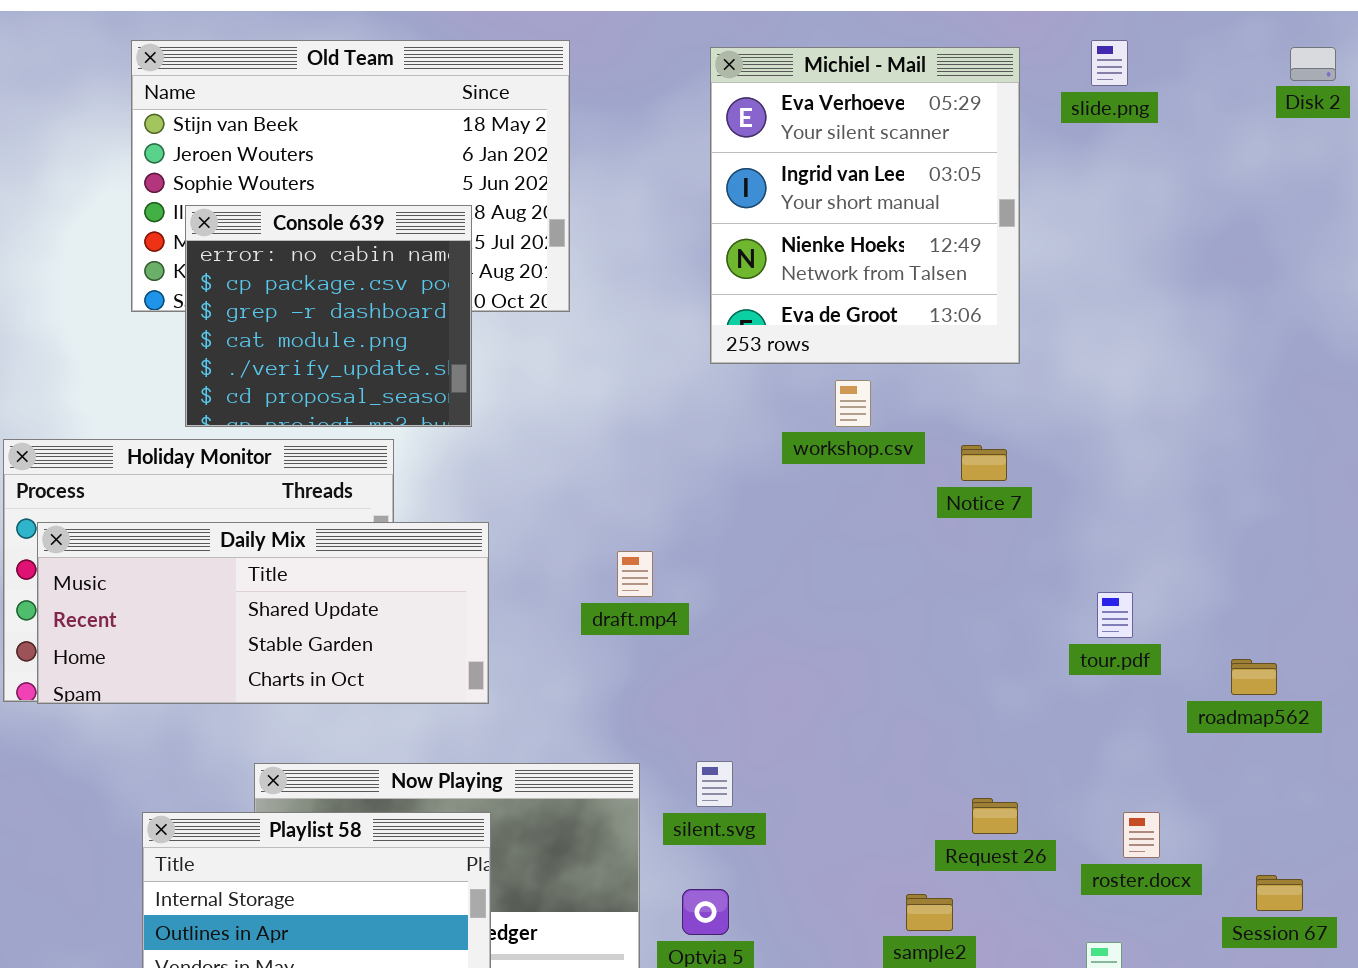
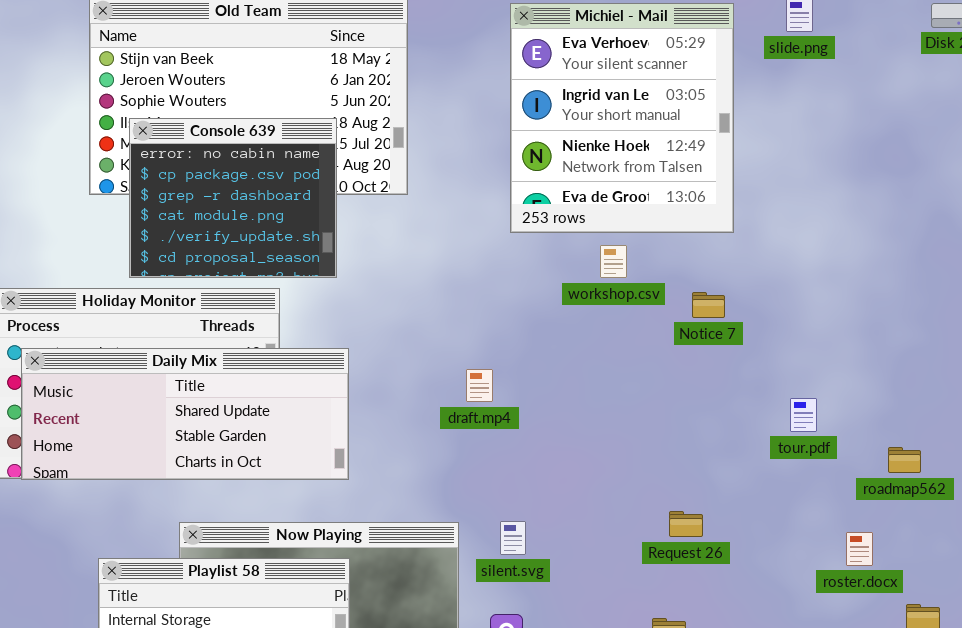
draft.mp4: [617,551,653,597] -> [466,369,493,402], moved
Request 26: [972,798,1018,834] -> [669,511,703,537], moved
roster.docx: [1123,812,1160,858] -> [846,532,873,566], moved

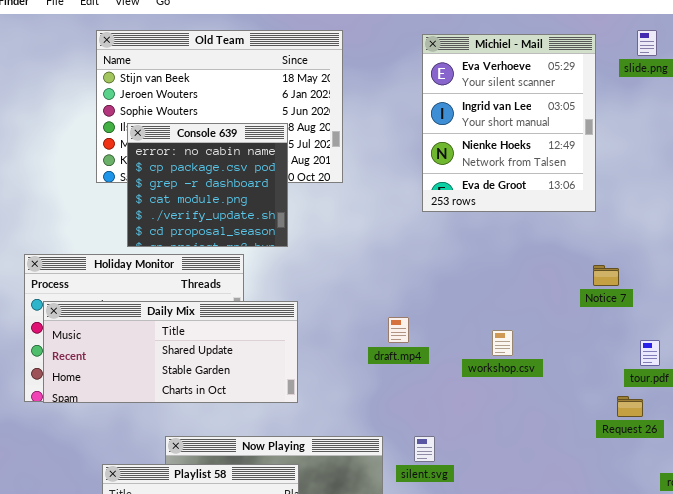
workshop.csv: [600,245,627,278] -> [492,330,513,356], moved
Notice 7: [692,292,725,318] -> [593,265,619,286], moved
Request 26: [669,511,703,537] -> [617,396,643,417], moved

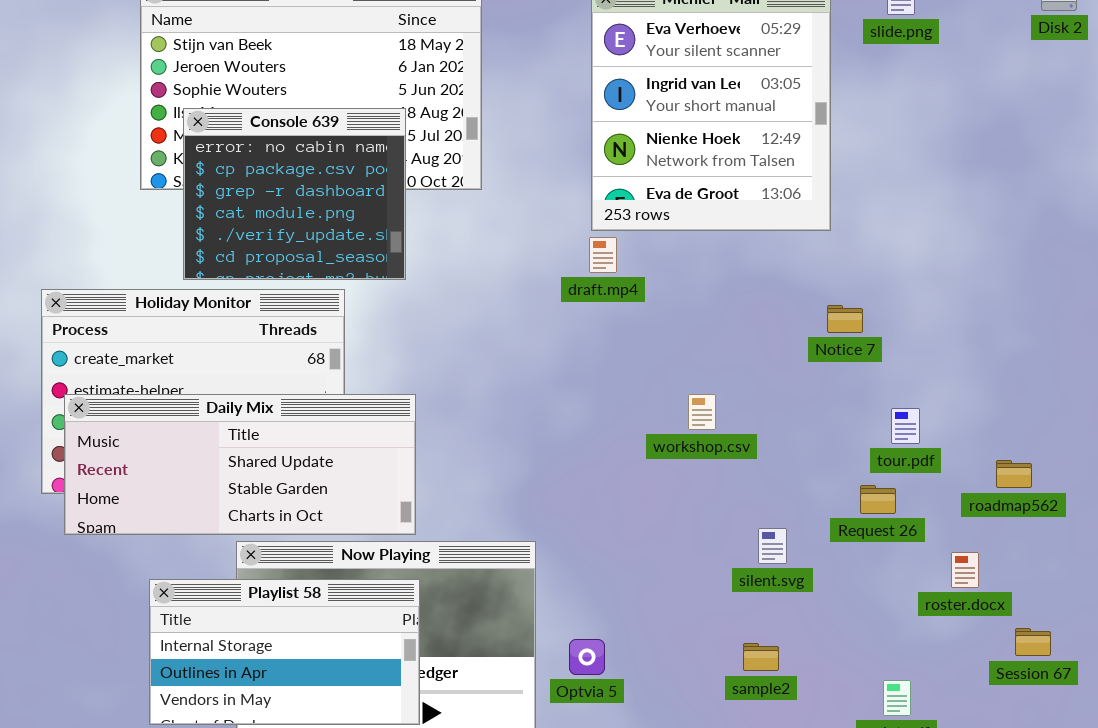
Daily Mix: [43,301,298,403] -> [64,394,416,535], moved
draft.mp4: [388,317,409,343] -> [589,237,617,273], moved
silent.svg: [414,436,435,462] -> [758,528,787,564], moved

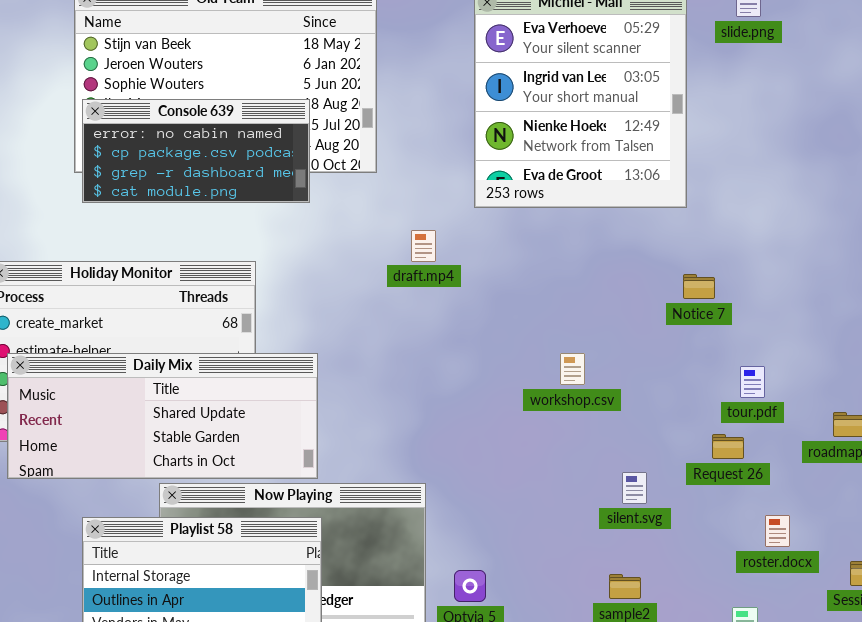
Console 639: [183,108,406,280] -> [82,99,310,203], resized
draft.mp4: [589,237,617,273] -> [411,230,436,262], moved
roster.docx: [951,552,979,588] -> [765,515,790,547], moved

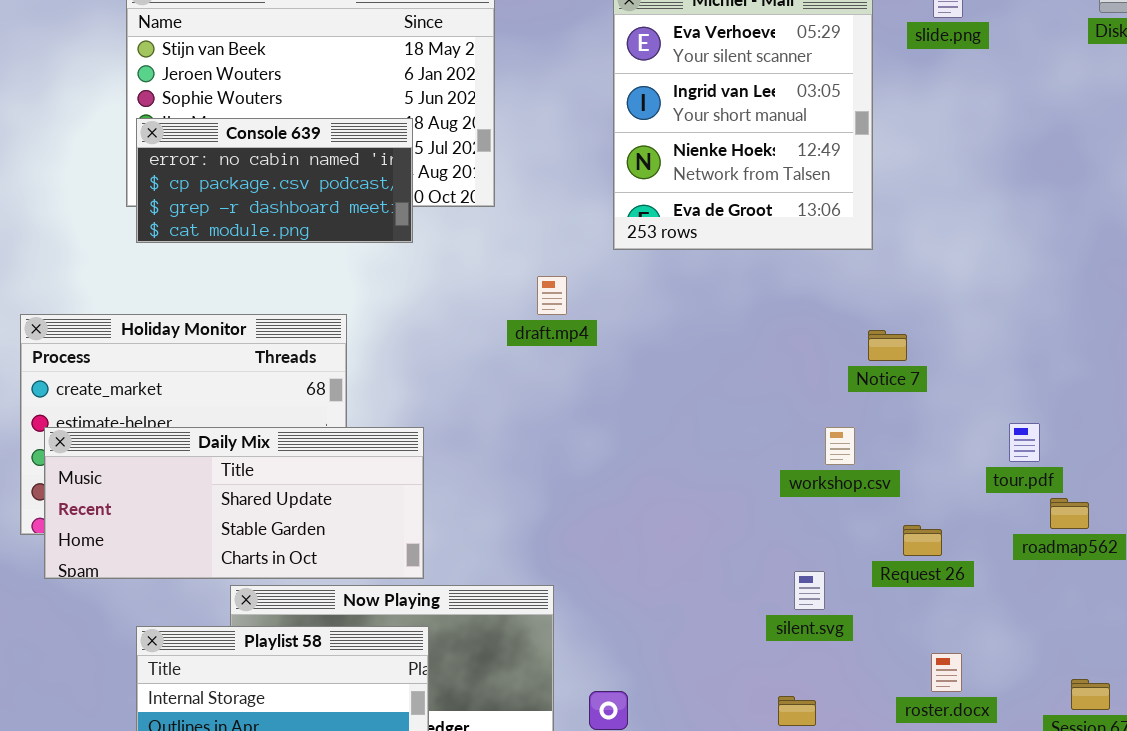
workshop.csv: [560,353,585,385] -> [825,427,855,465], moved
tour.pdf: [740,366,765,398] -> [1009,423,1040,462], moved
roster.docx: [765,515,790,547] -> [931,653,962,692], moved

